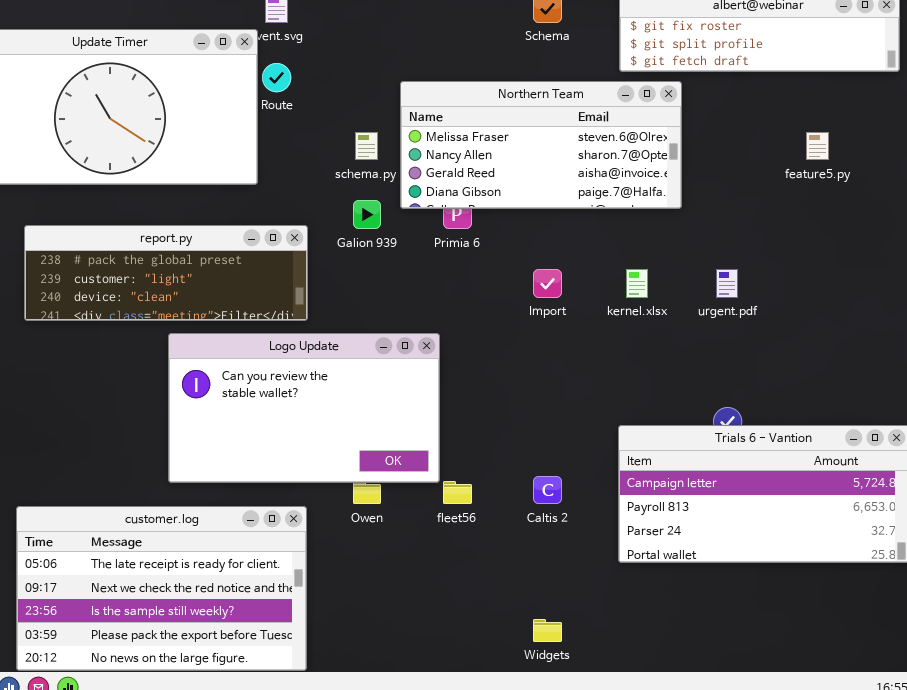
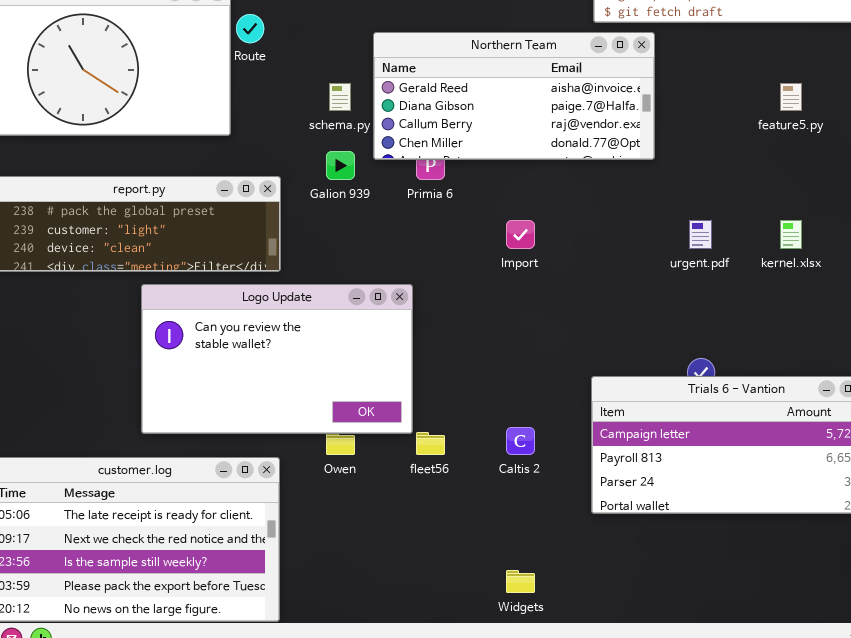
Northern Team: [400,81,682,209] -> [373,32,655,160], scrolled down 2 rows
kernel.xlsx: [626,269,648,298] -> [780,220,802,249], moved

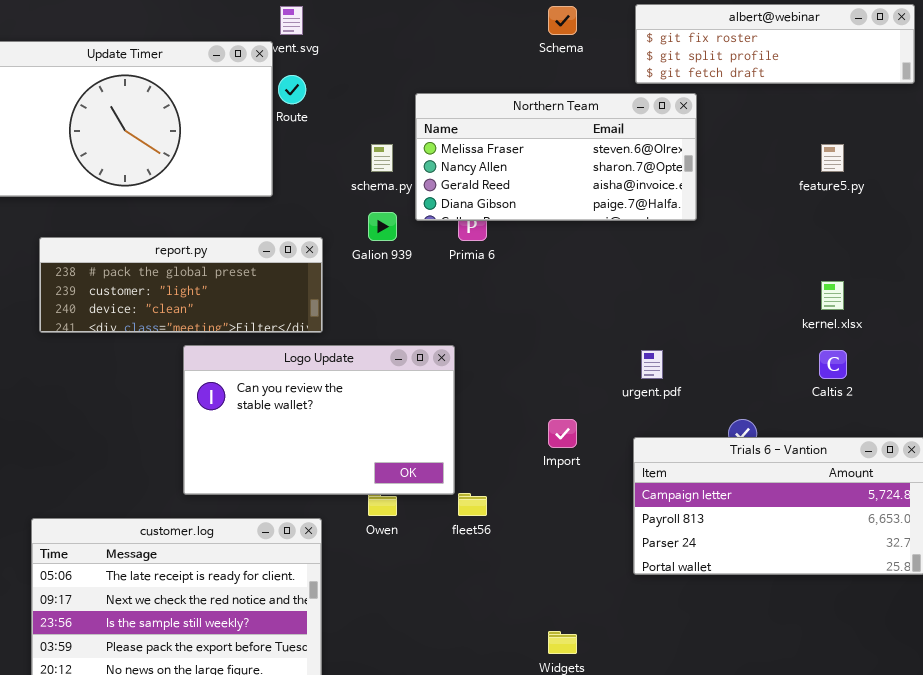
Northern Team: [373,32,655,160] -> [415,93,697,221], scrolled up 2 rows
Import: [506,220,535,249] -> [548,419,577,448], moved
urgent.pdf: [689,220,712,249] -> [641,350,663,379], moved
Caltis 2: [506,427,535,455] -> [819,350,847,379], moved

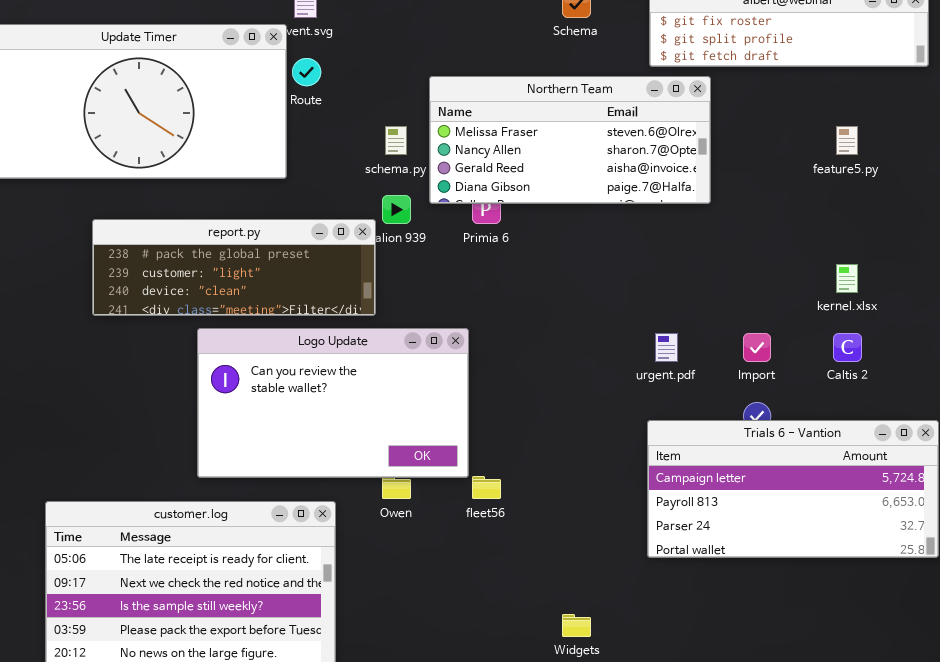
report.py: [39,237,323,333] -> [92,219,376,316], moved
Import: [548,419,577,448] -> [743,333,771,362], moved

